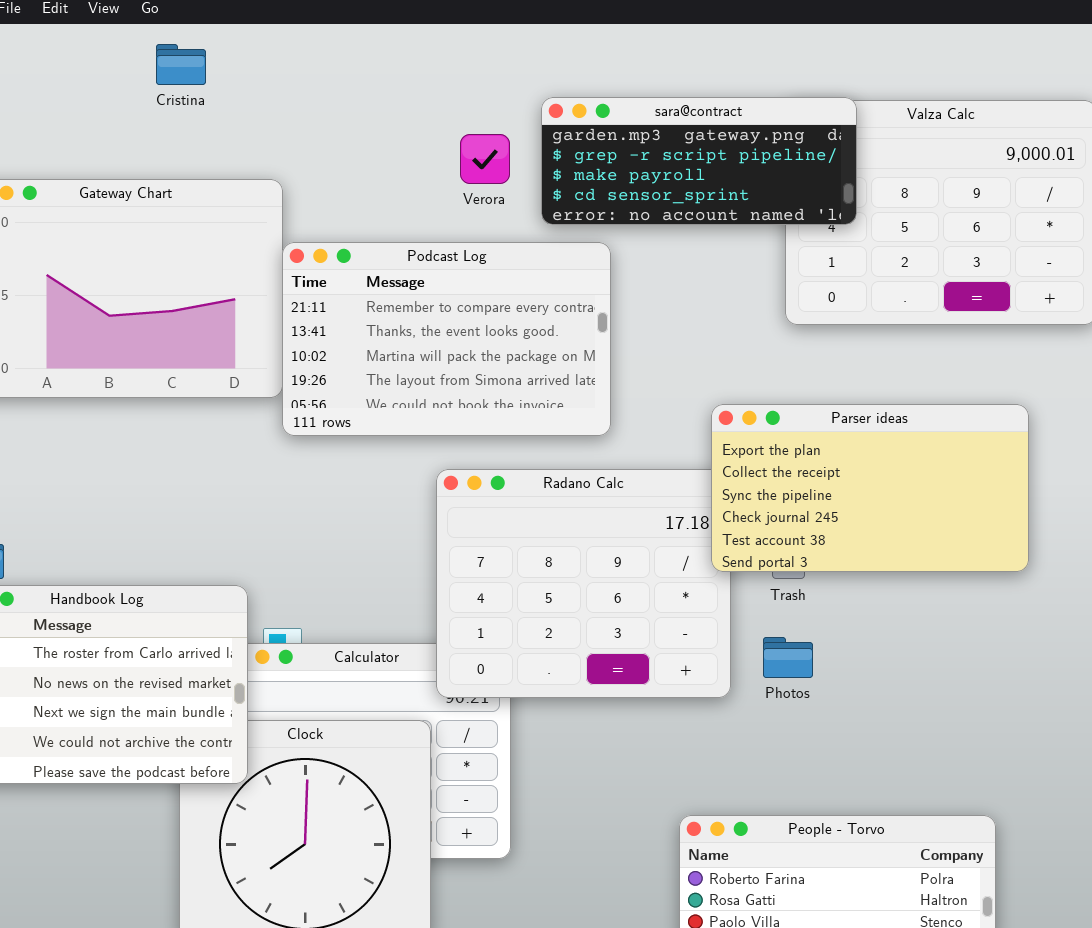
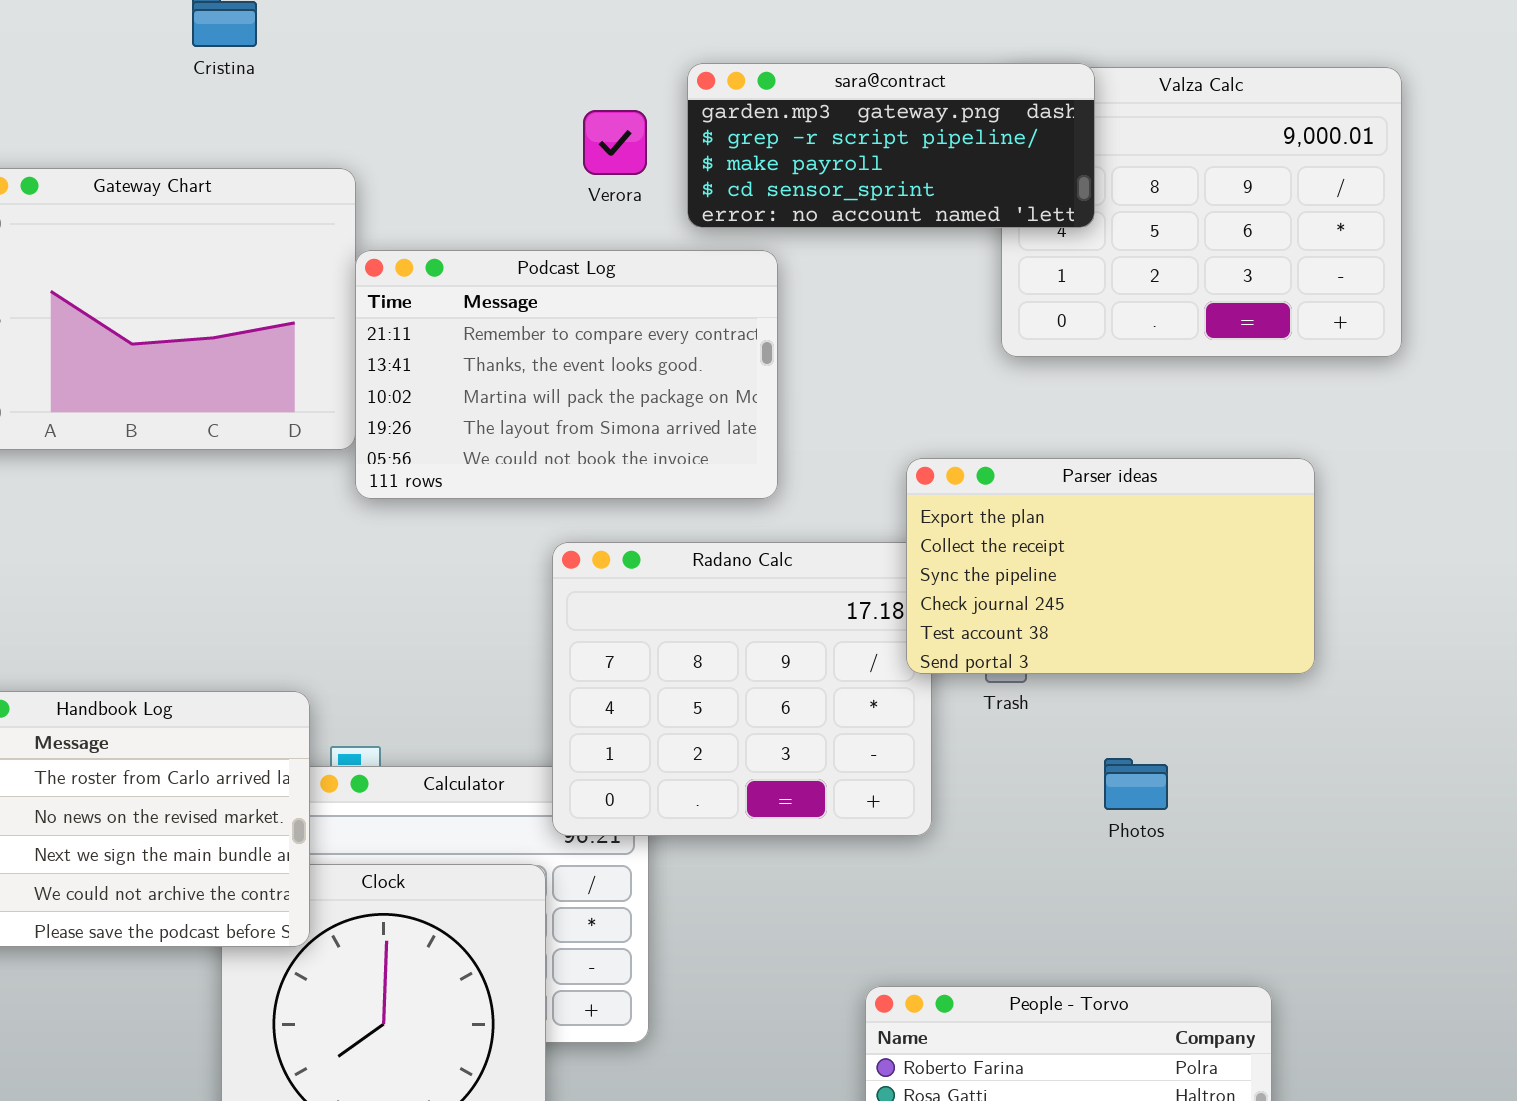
Photos: [763,637,813,678] -> [1104,758,1168,810], moved

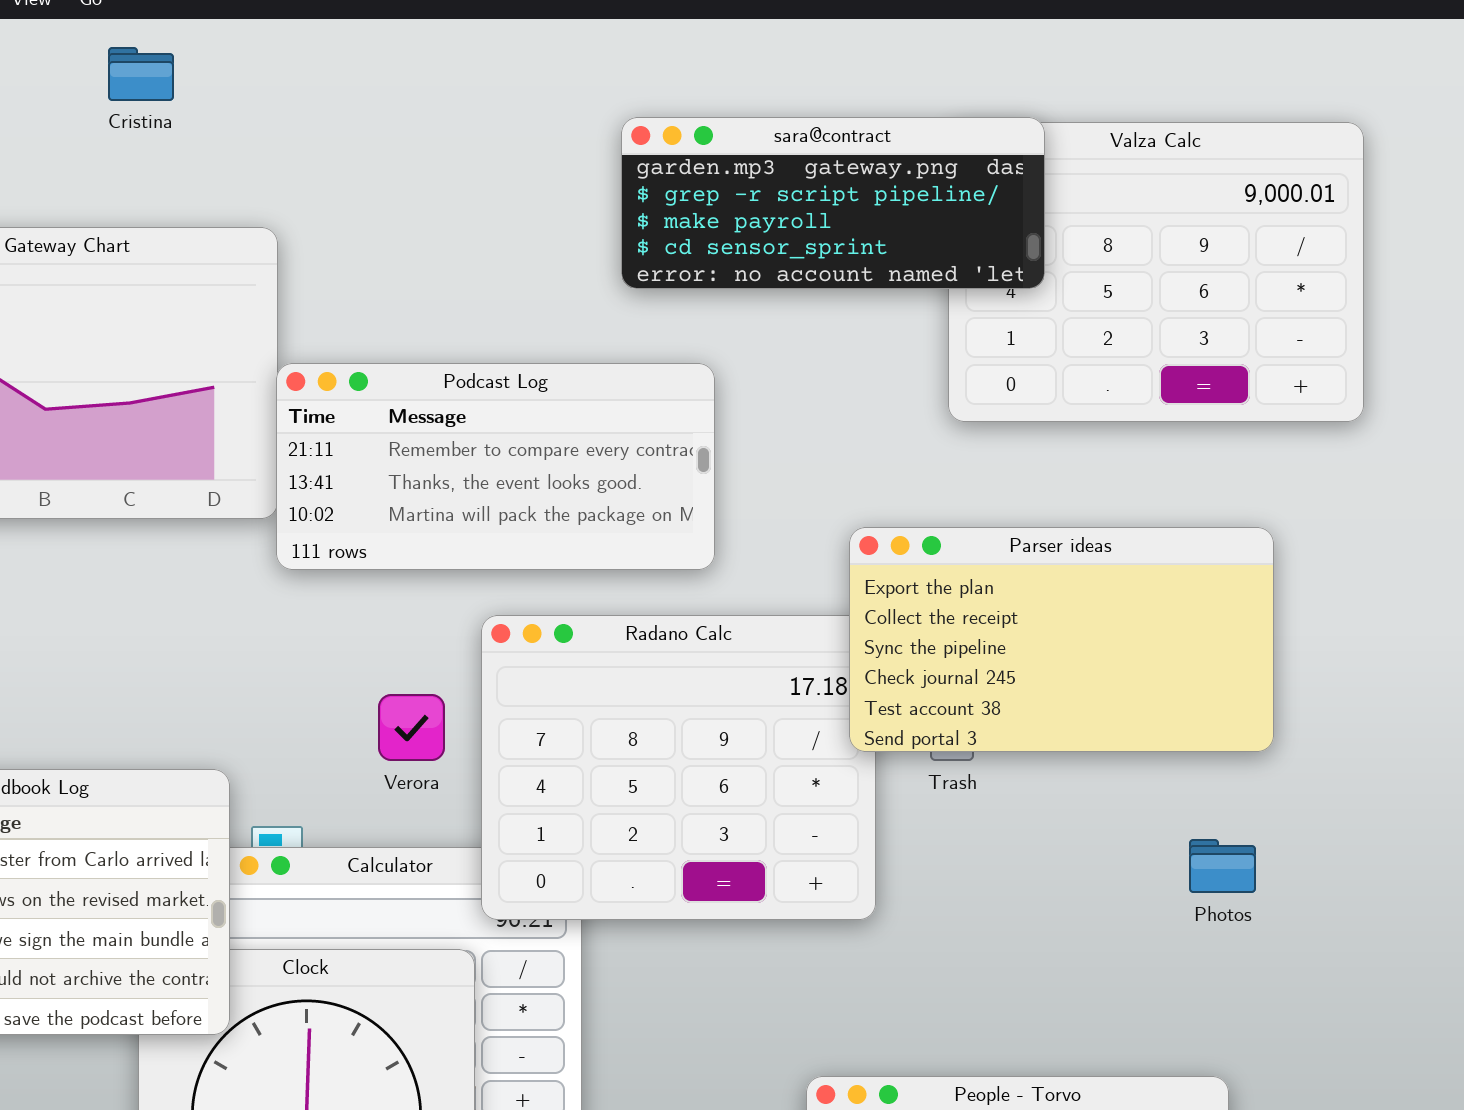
Verora: [583,110,647,175] -> [378,694,445,761], moved
Podcast Log: [355,250,778,499] -> [276,363,715,570], resized
Photos: [1104,758,1168,810] -> [1189,839,1256,893], moved

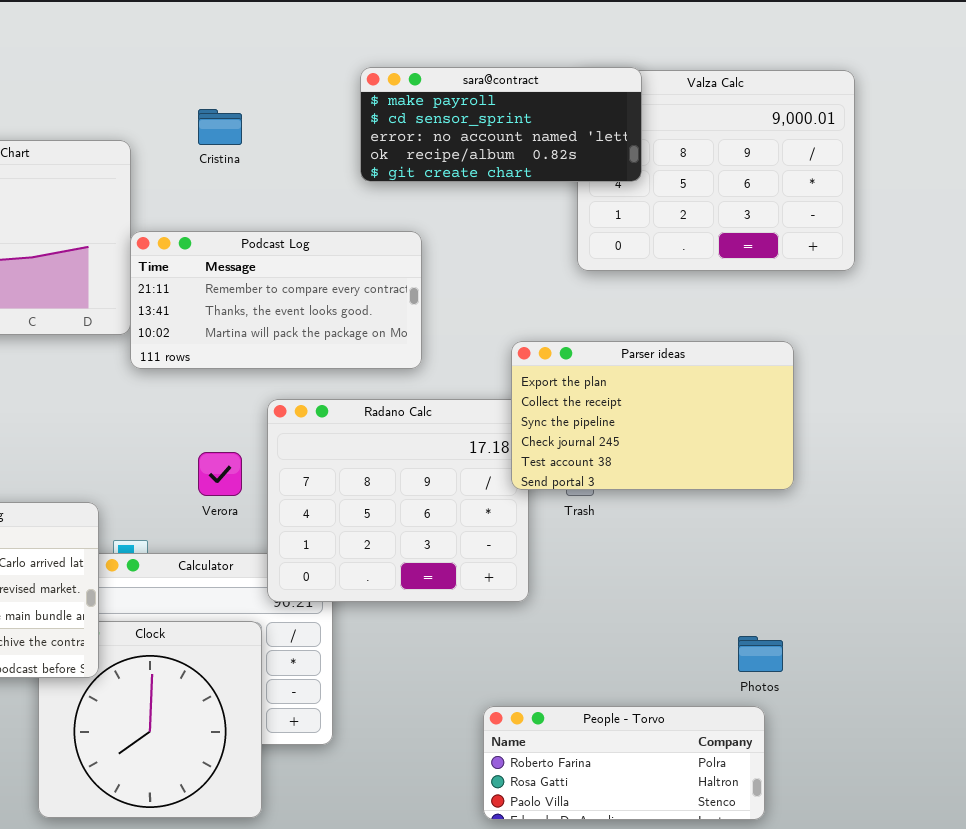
Cristina: [108,47,174,101] -> [198,109,242,145], moved
sara@contract: [621,117,1045,289] -> [360,67,642,182], scrolled down 2 rows
Photos: [1189,839,1256,893] -> [738,636,783,672], moved

